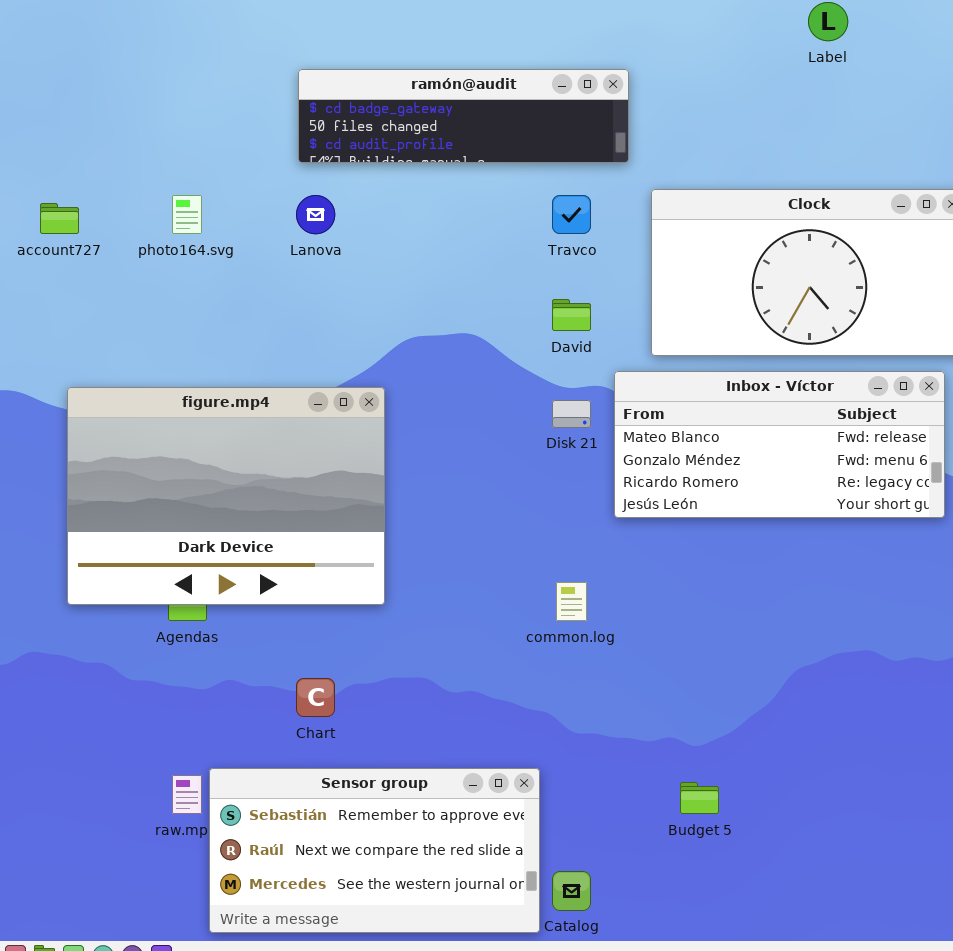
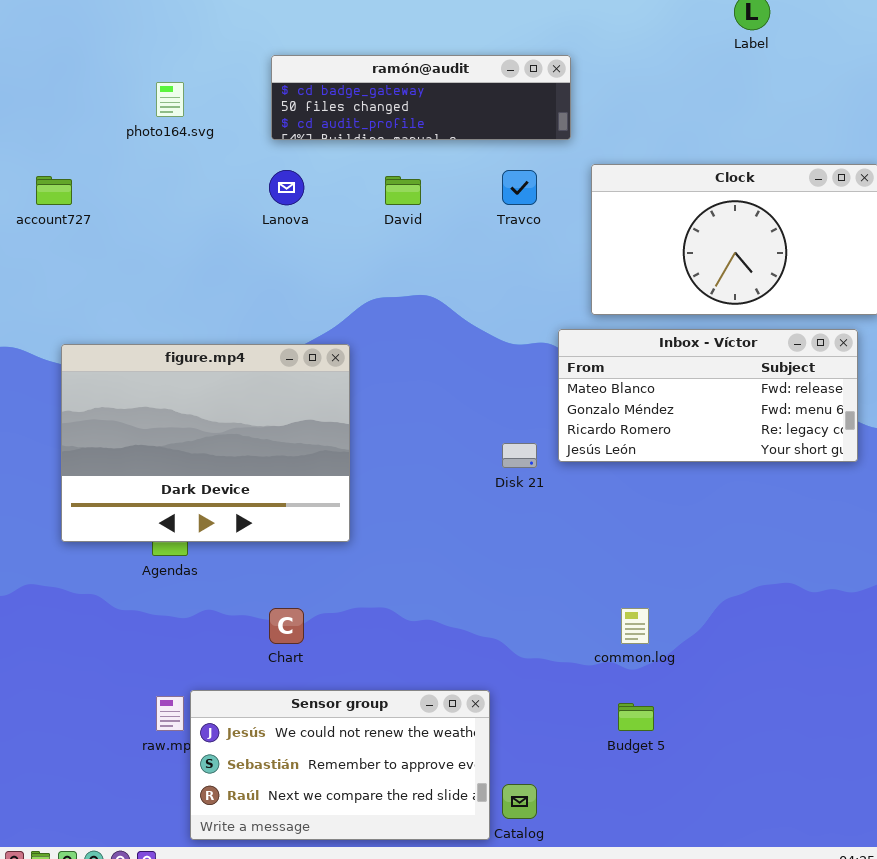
photo164.svg: [172,195,202,234] -> [156,82,184,117], moved
David: [552,299,591,331] -> [385,176,421,205], moved
Disk 21: [552,400,591,428] -> [502,443,537,468], moved
common.log: [556,582,587,621] -> [621,608,649,644], moved
Sensor group: [209,768,540,933] -> [190,690,490,840], scrolled up 1 row

